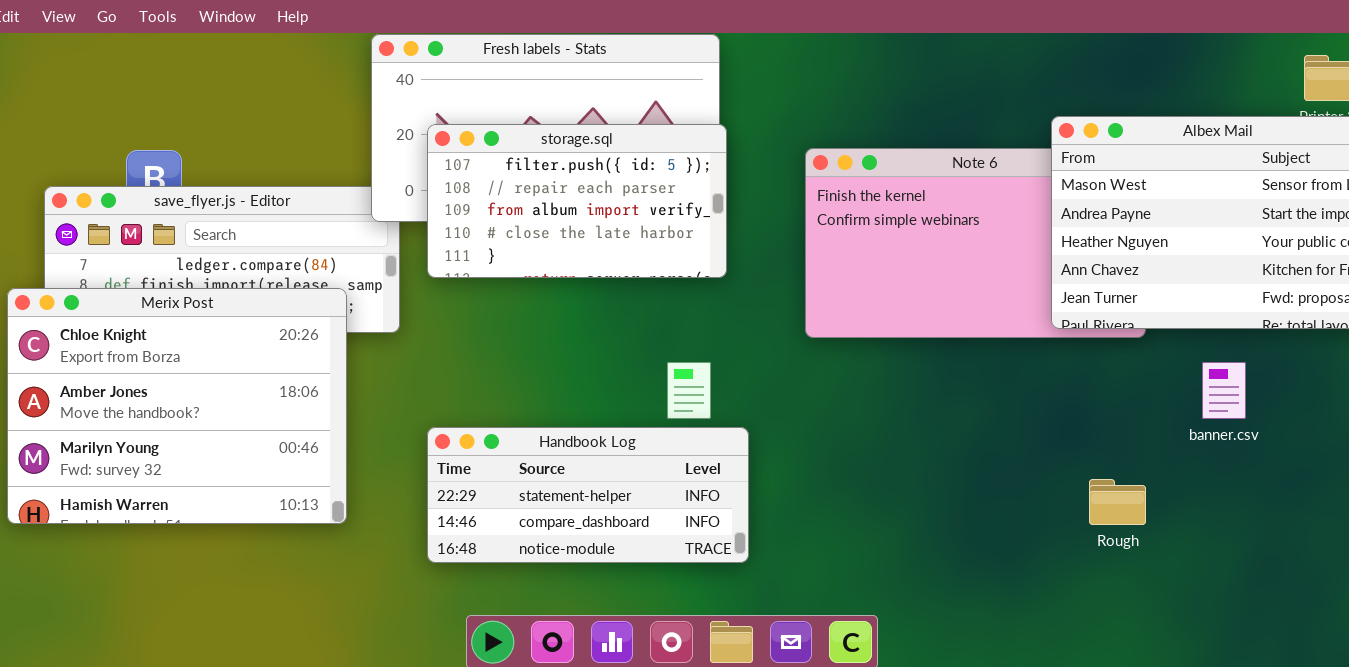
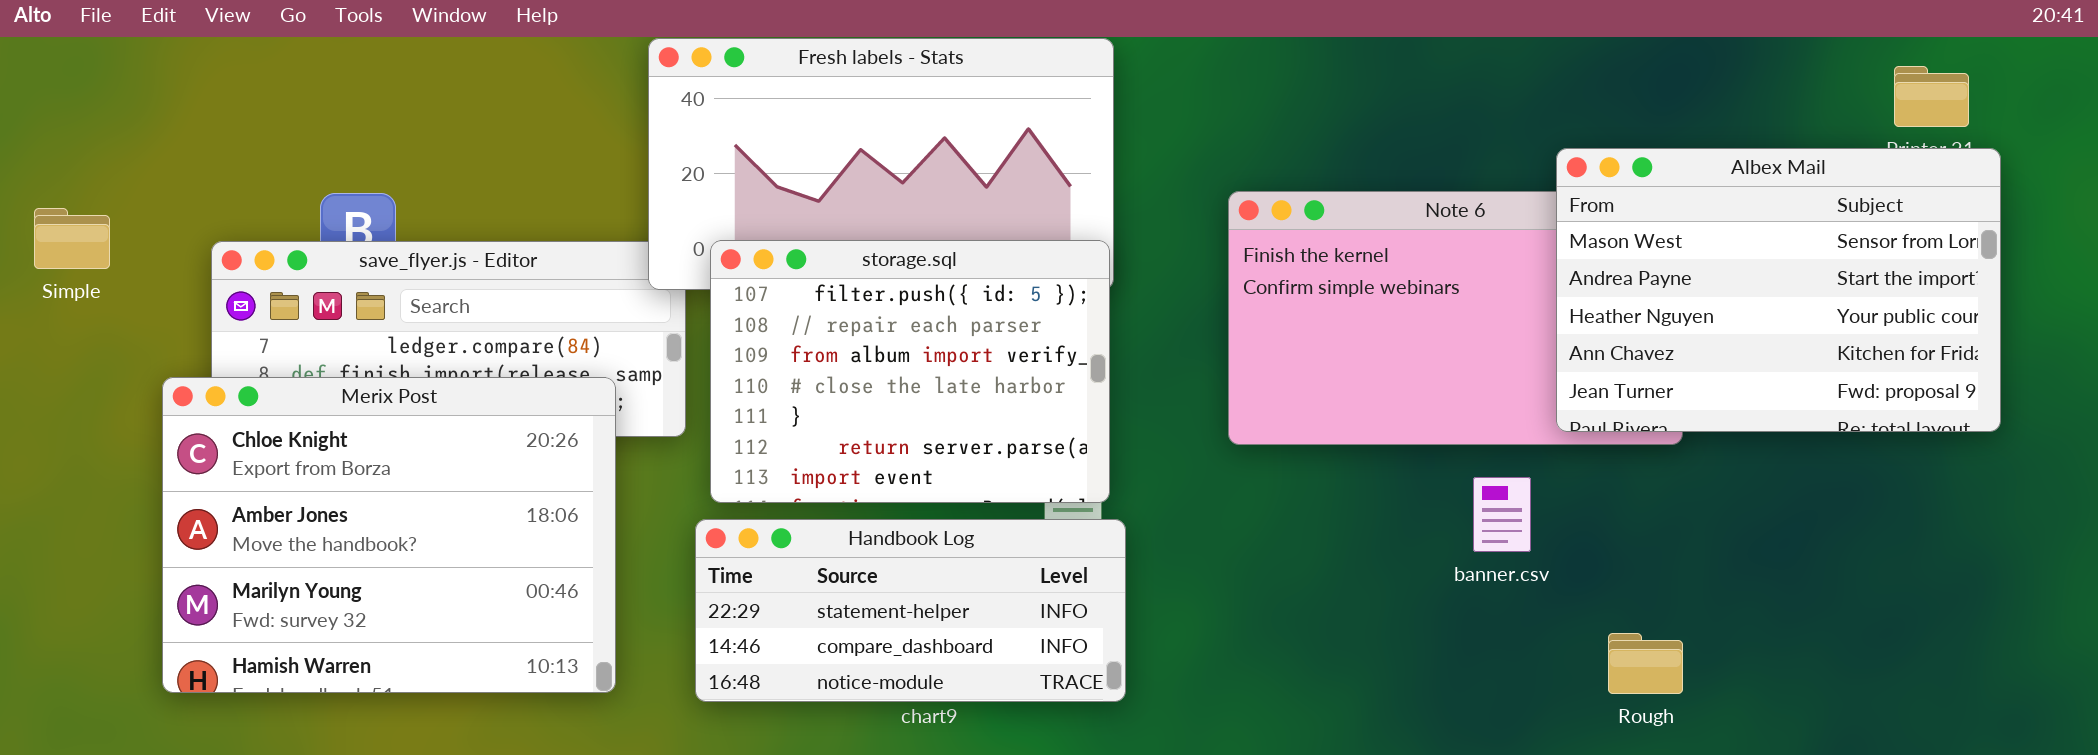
storage.sql: [427,124,727,278] -> [710,240,1110,503], moved, resized
banner.csv: [1202,362,1246,419] -> [1473,477,1531,552], moved
Handbook Log: [427,427,749,563] -> [695,519,1126,702], moved

